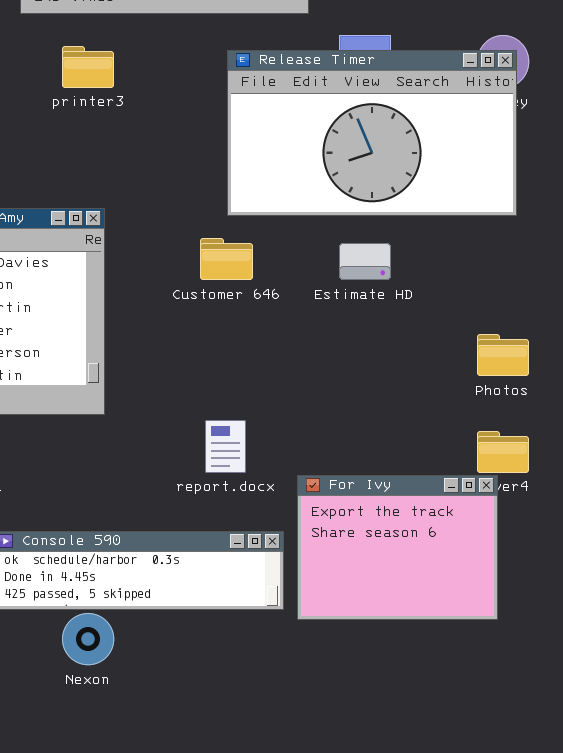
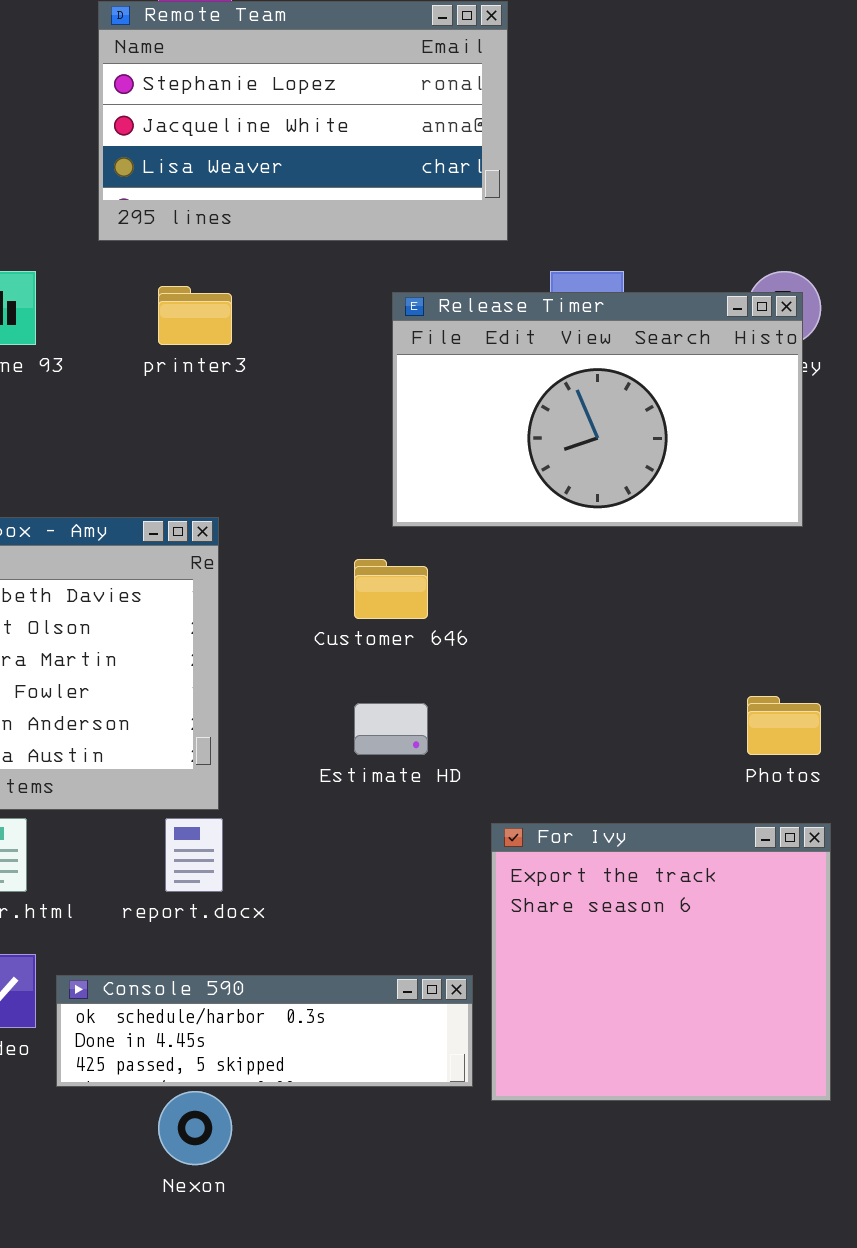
Estimate HD: [339,243,391,280] -> [354,703,428,755], moved
report.docx: [205,420,246,473] -> [165,818,223,892], moved
For Ivy: [297,475,498,620] -> [491,823,831,1101], resized

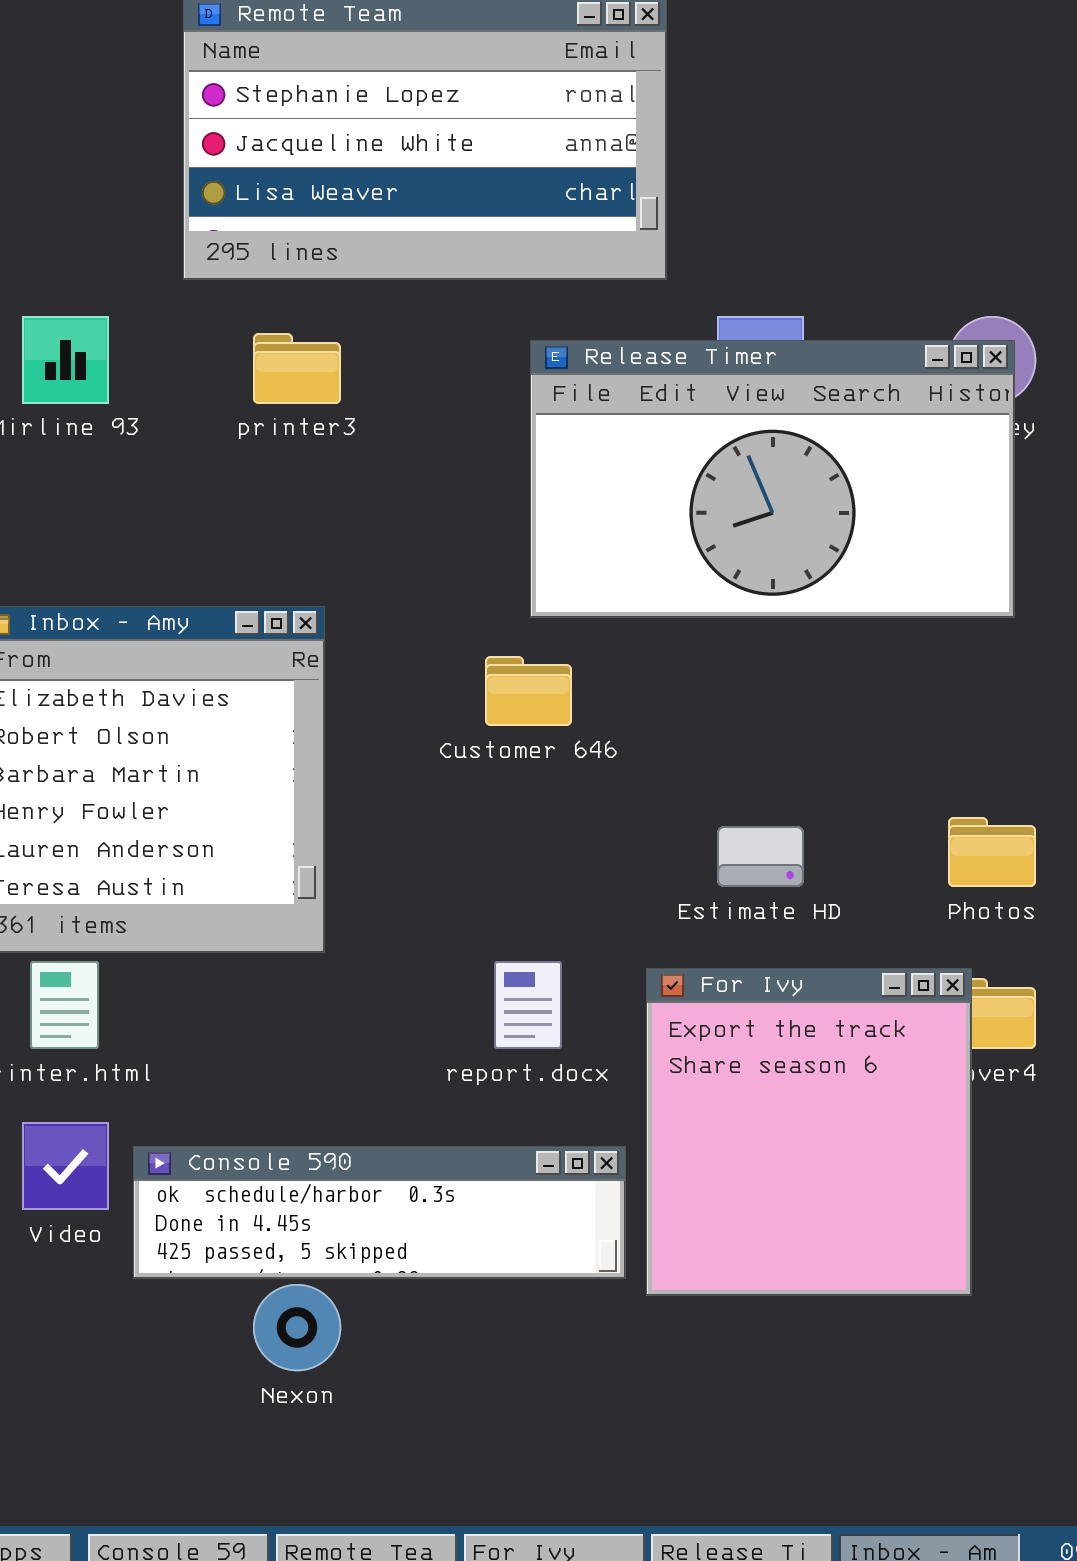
Estimate HD: [354,703,428,755] -> [717,826,804,887], moved
report.docx: [165,818,223,892] -> [494,961,562,1049], moved
For Ivy: [491,823,831,1101] -> [646,968,972,1296], resized

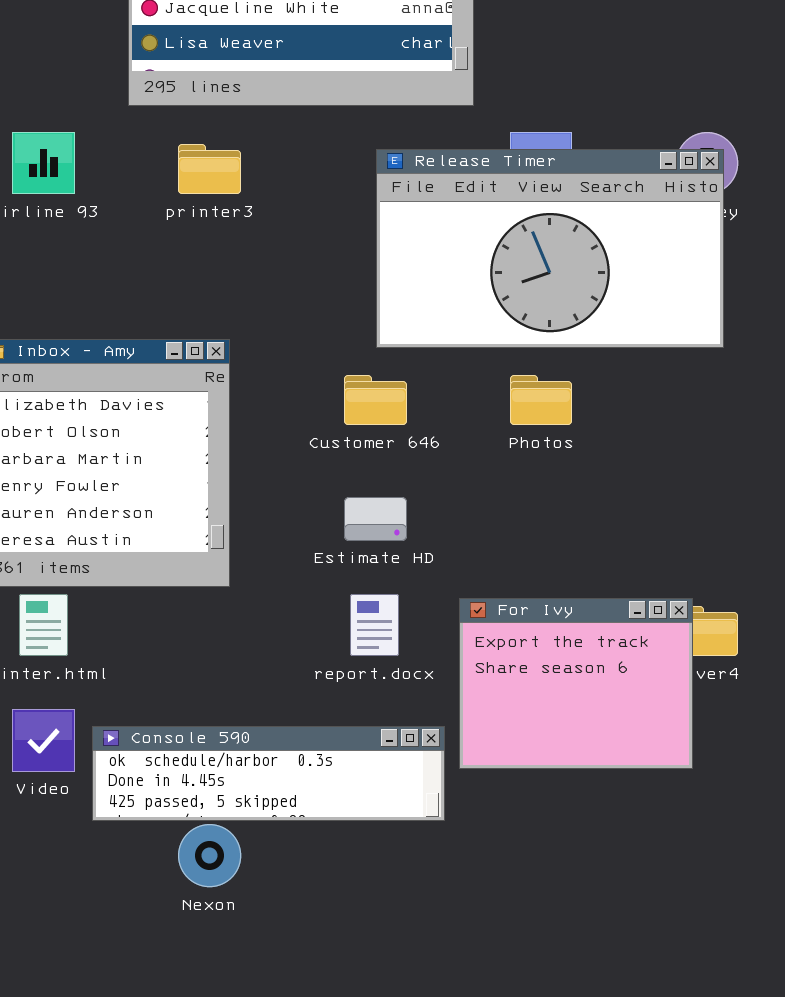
Photos: [948,817,1036,887] -> [510,375,572,425], moved
Estimate HD: [717,826,804,887] -> [344,497,407,541], moved
For Ivy: [646,968,972,1296] -> [459,598,693,769], resized

